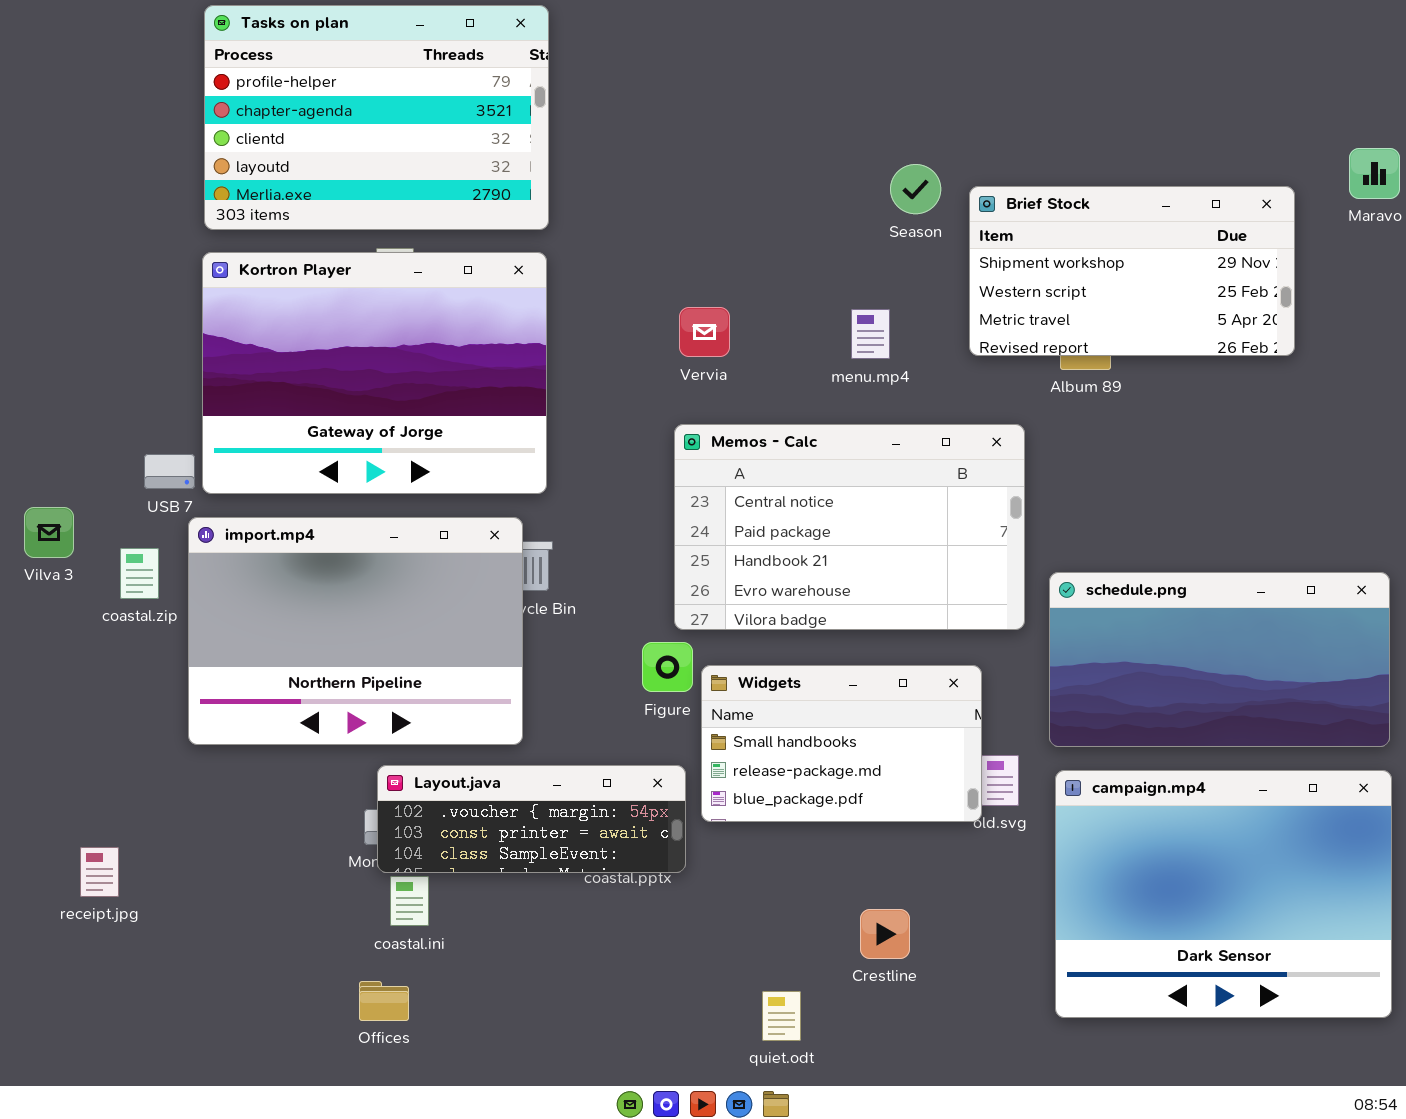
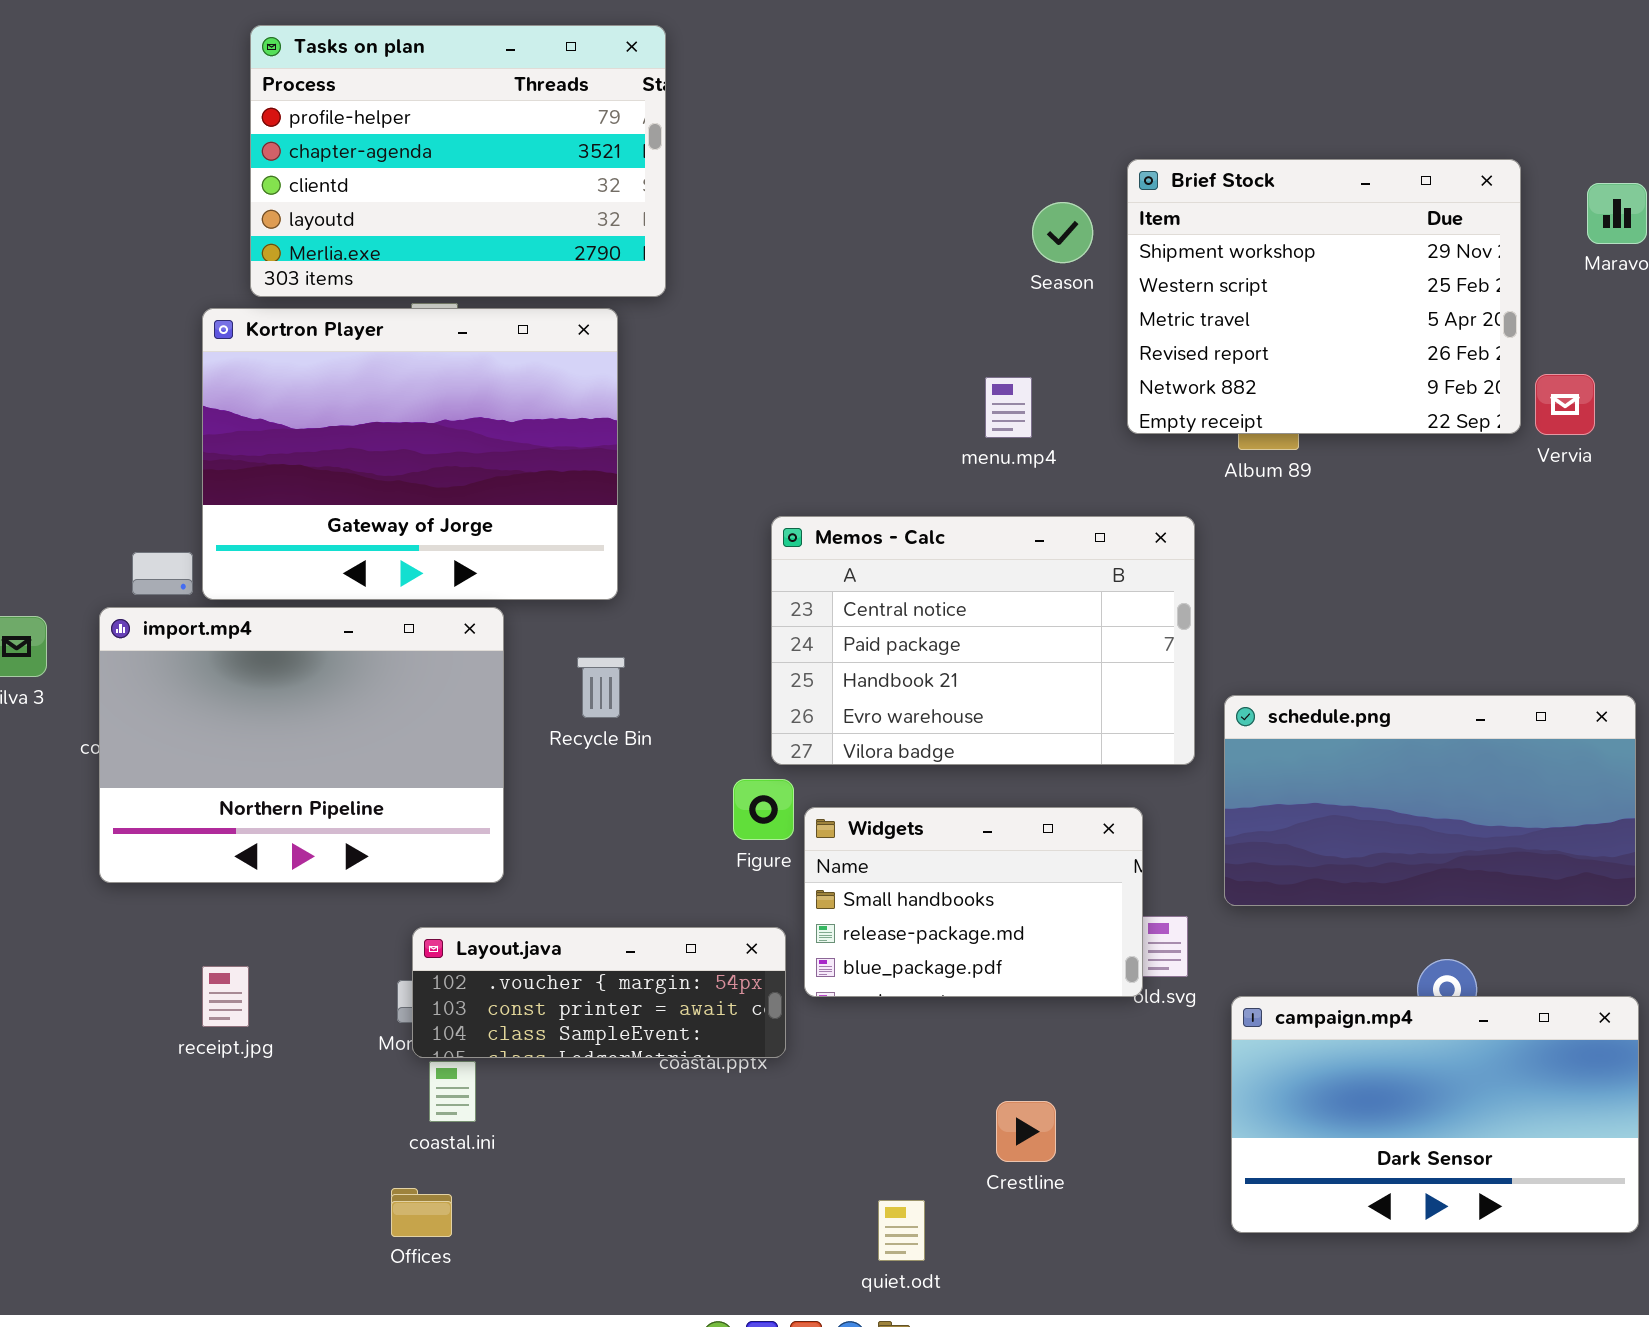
Tasks on plan: [204,5,549,230] -> [250,25,666,297], moved
Brief Stock: [969,186,1295,356] -> [1127,159,1521,434], resized
Vervia: [679,307,730,357] -> [1535,374,1595,435], moved
import.mp4: [188,517,523,745] -> [99,607,504,883], moved
campaign.mp4: [1055,770,1392,1018] -> [1231,996,1639,1233], resized
receipt.jpg: [80,847,119,897] -> [202,966,249,1027], moved

